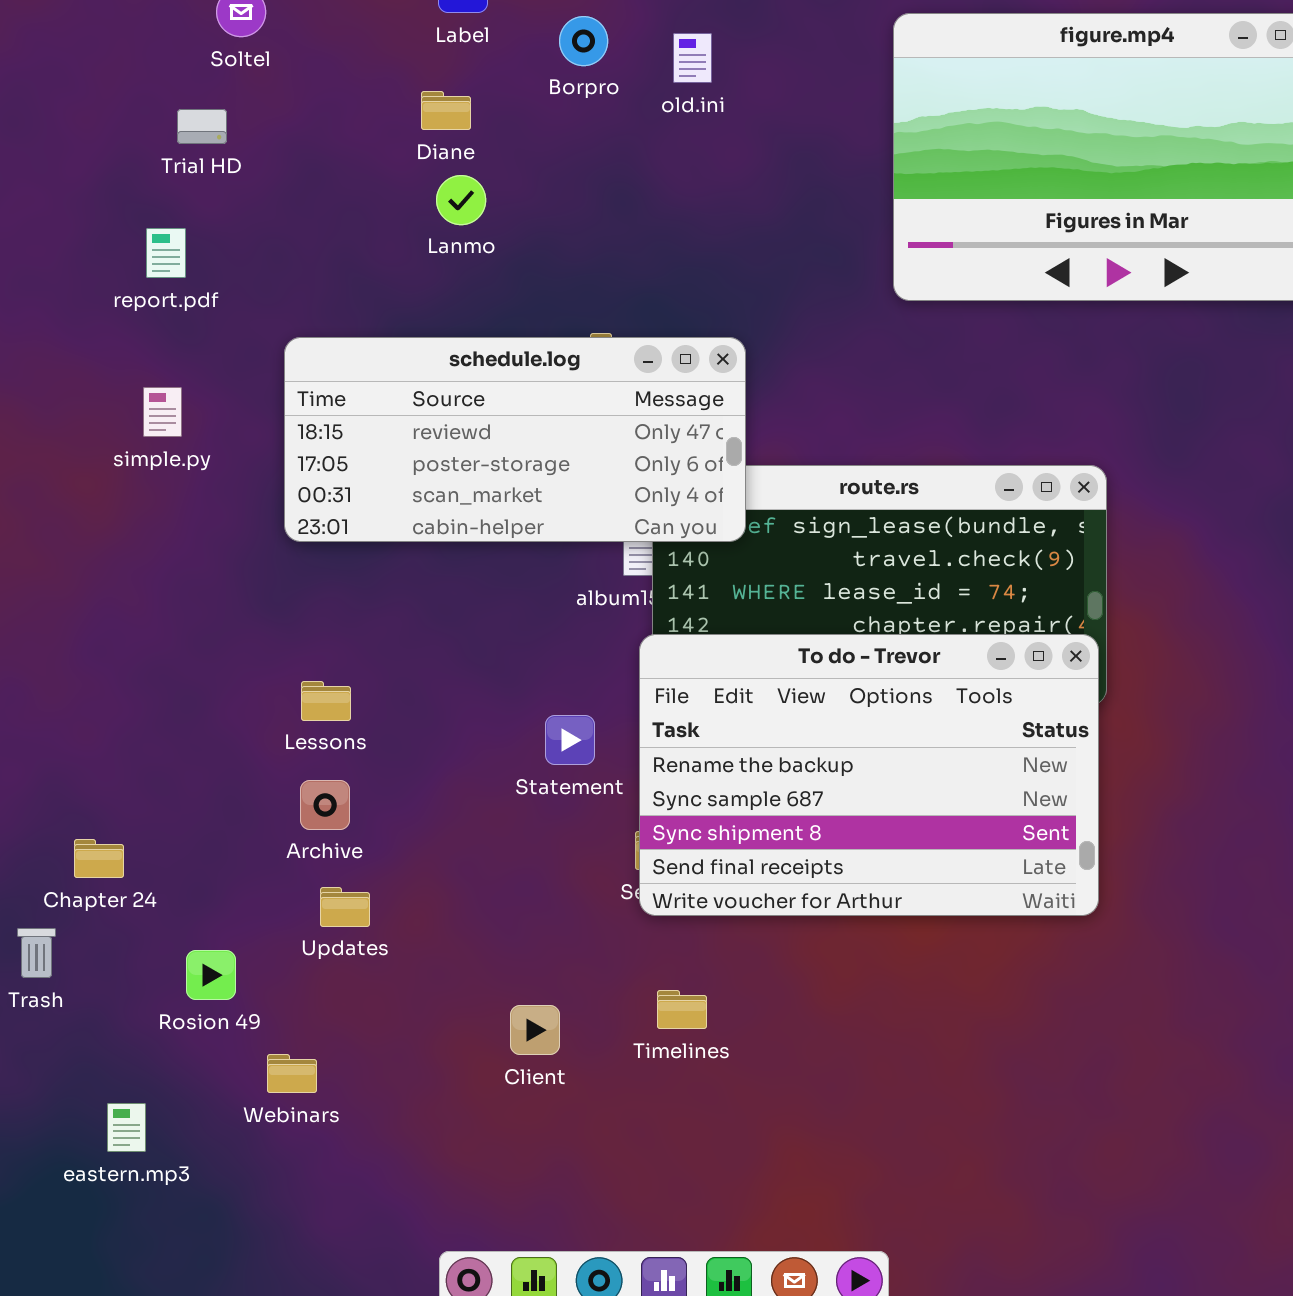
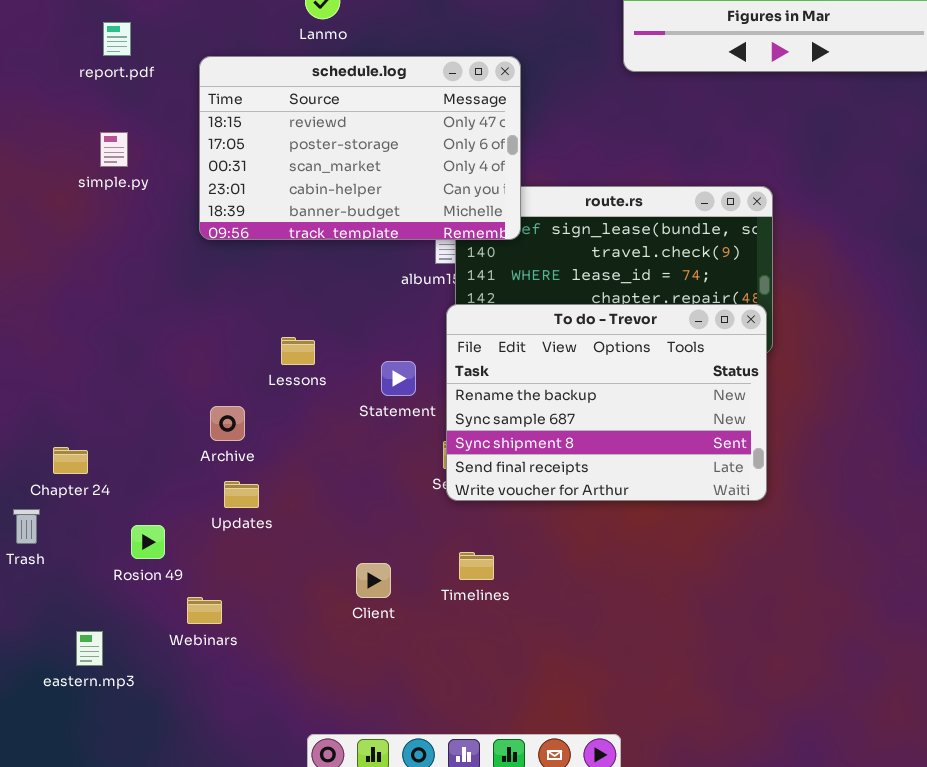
schedule.log: [284,337,746,542] -> [199,56,521,240], resized
Lessons: [301,681,351,721] -> [281,337,315,365], moved

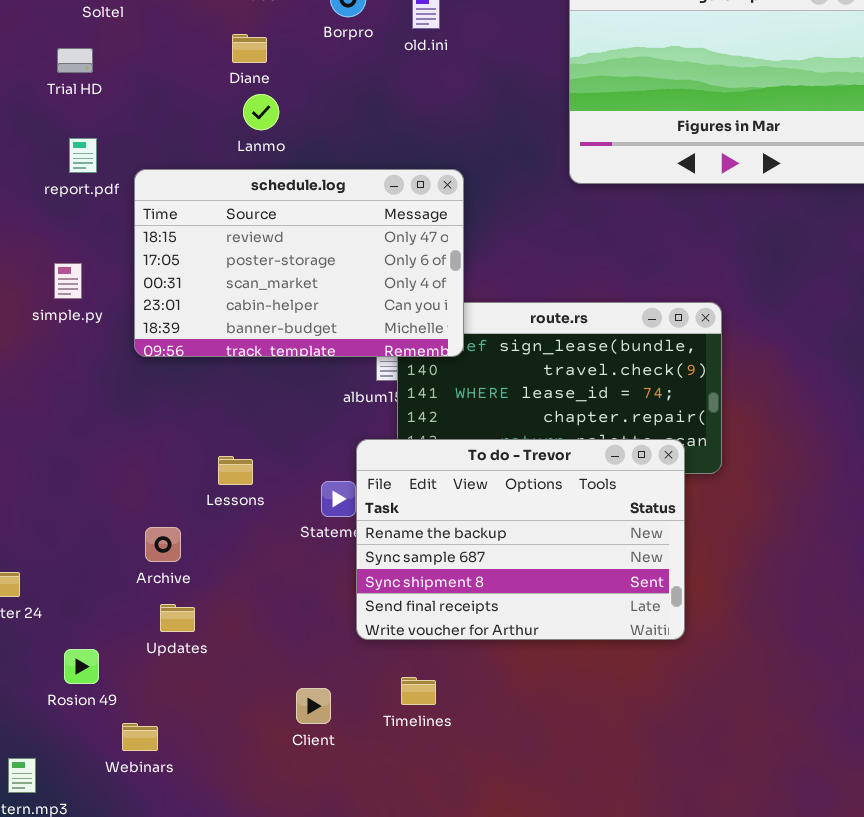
report.pdf: [103,22,131,56] -> [69,138,97,173], moved
simple.py: [100,132,128,167] -> [54,263,82,299], moved
To do - Trevor: [446,304,767,501] -> [356,439,685,640], moved

